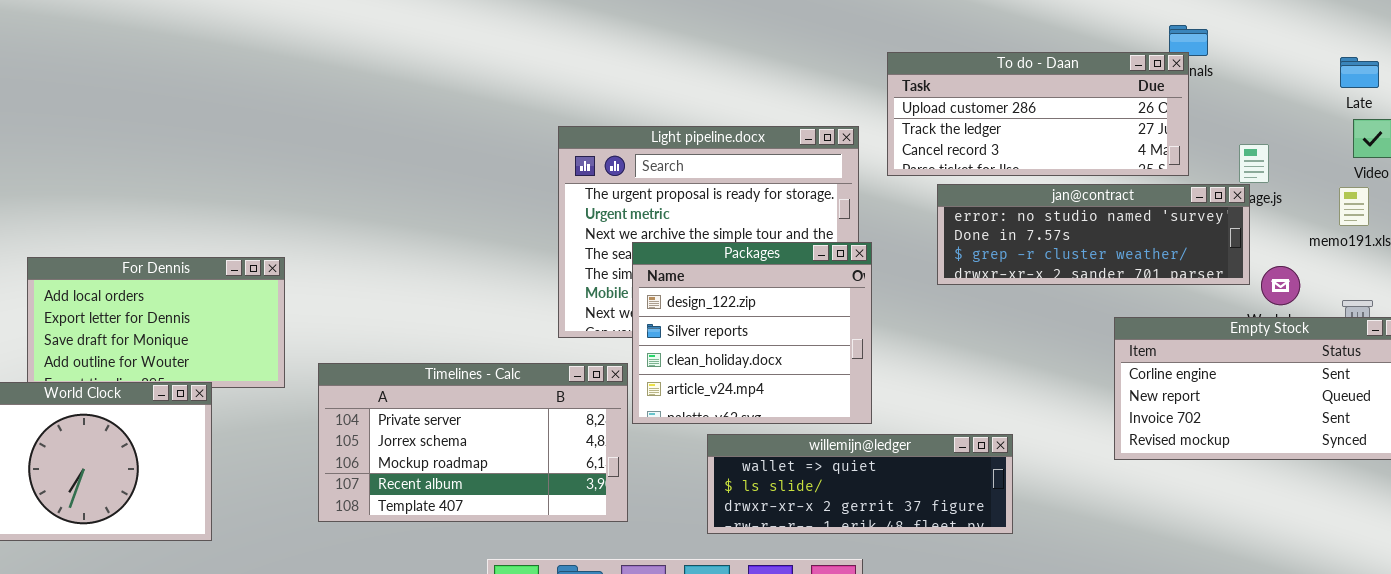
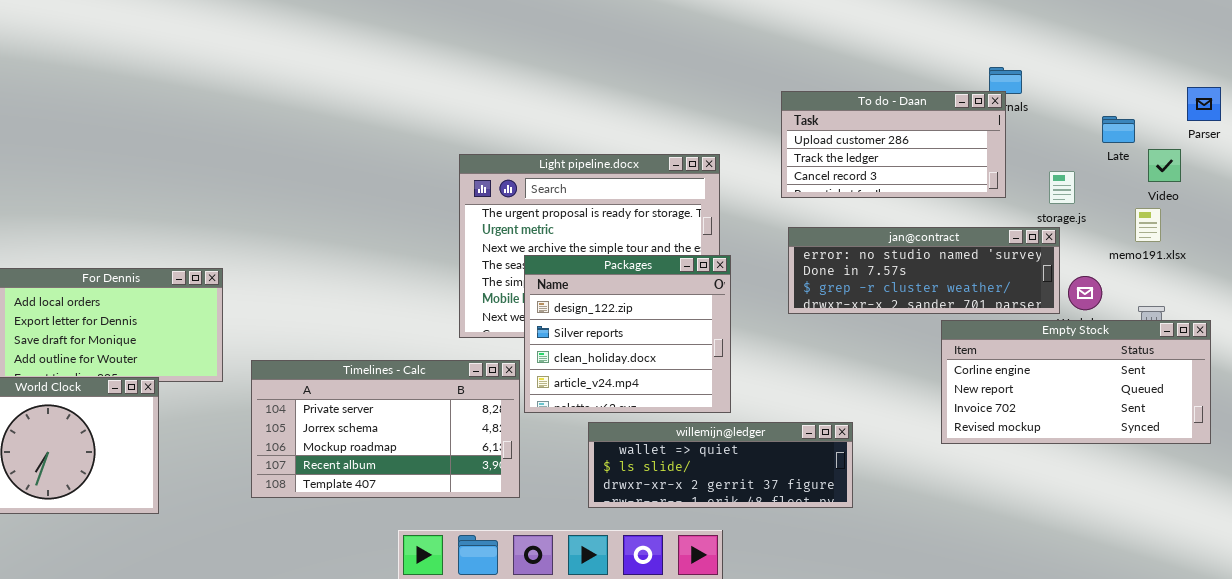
To do - Daan: [887,52,1189,176] -> [781,91,1006,198], resized
Late: [1340,57,1379,88] -> [1102,116,1135,143], moved
jan@contract: [937,184,1250,285] -> [788,227,1060,314], moved

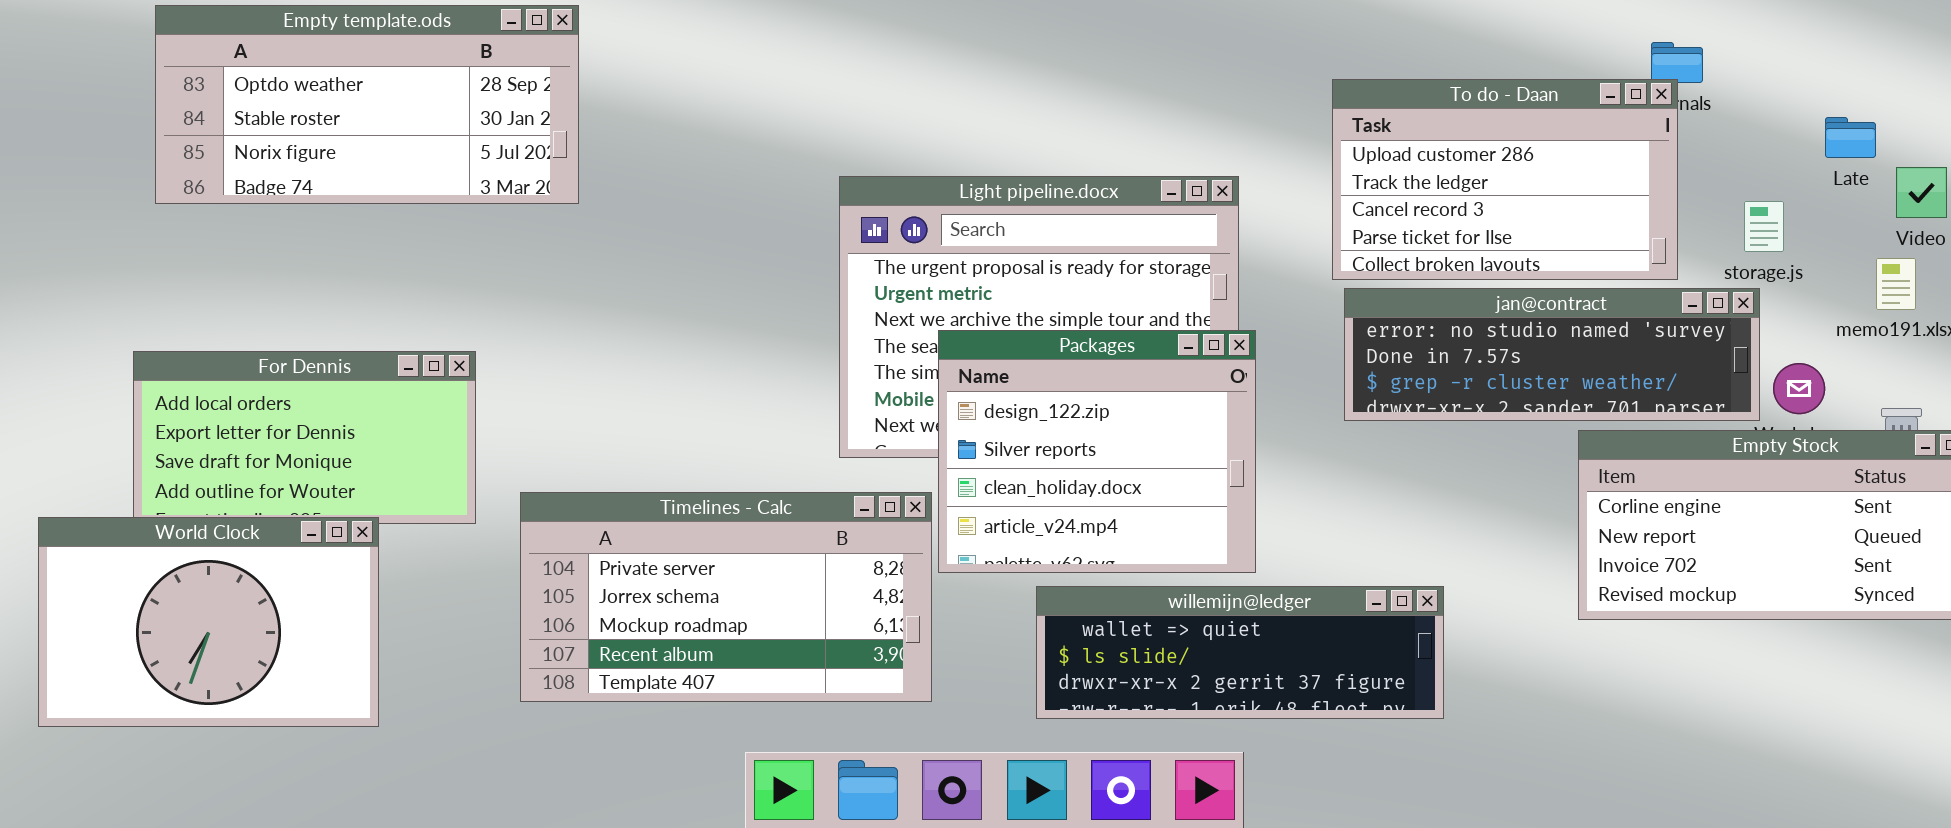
Empty template.ods: none -> [155,5,579,204], opened
To do - Daan: [781,91,1006,198] -> [1332,79,1678,280], resized

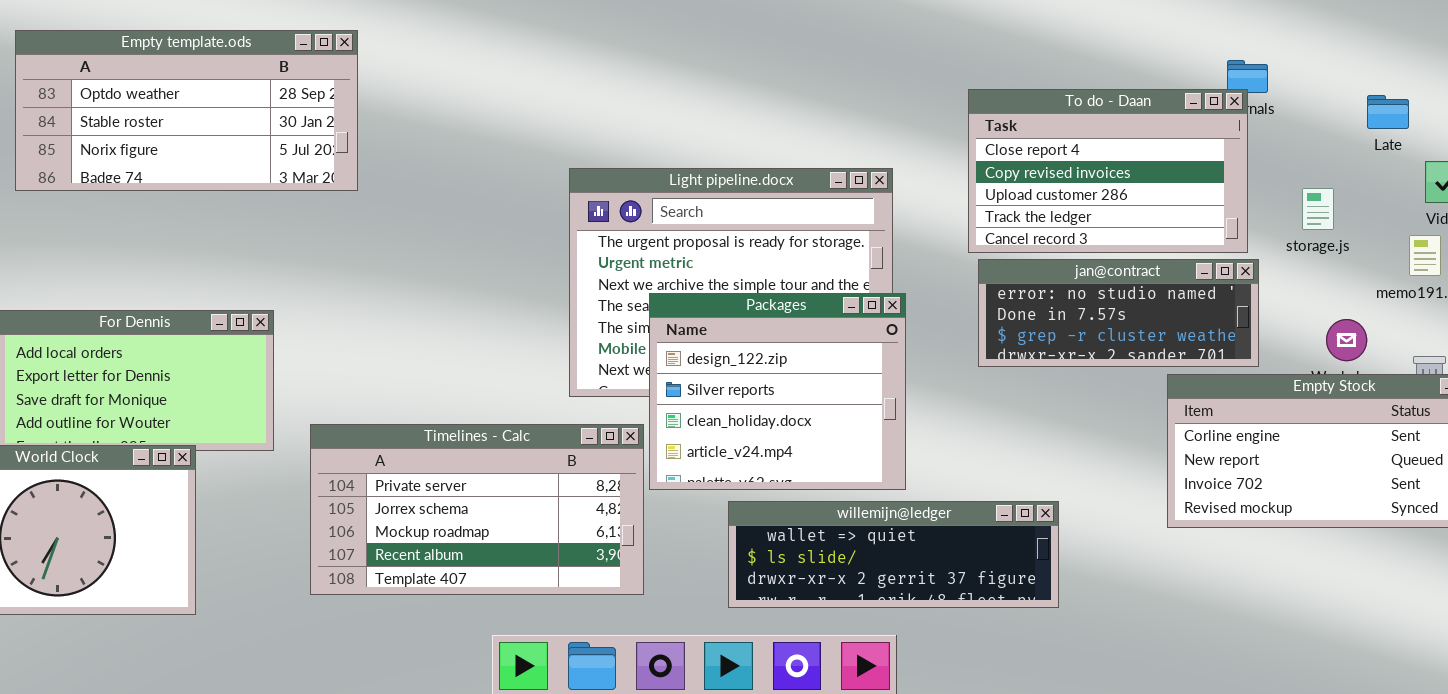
To do - Daan: [1332,79,1678,280] -> [968,89,1248,253], scrolled up 2 rows
Late: [1825,117,1876,158] -> [1367,95,1409,129], moved
jan@contract: [1344,288,1760,421] -> [978,259,1259,367], resized

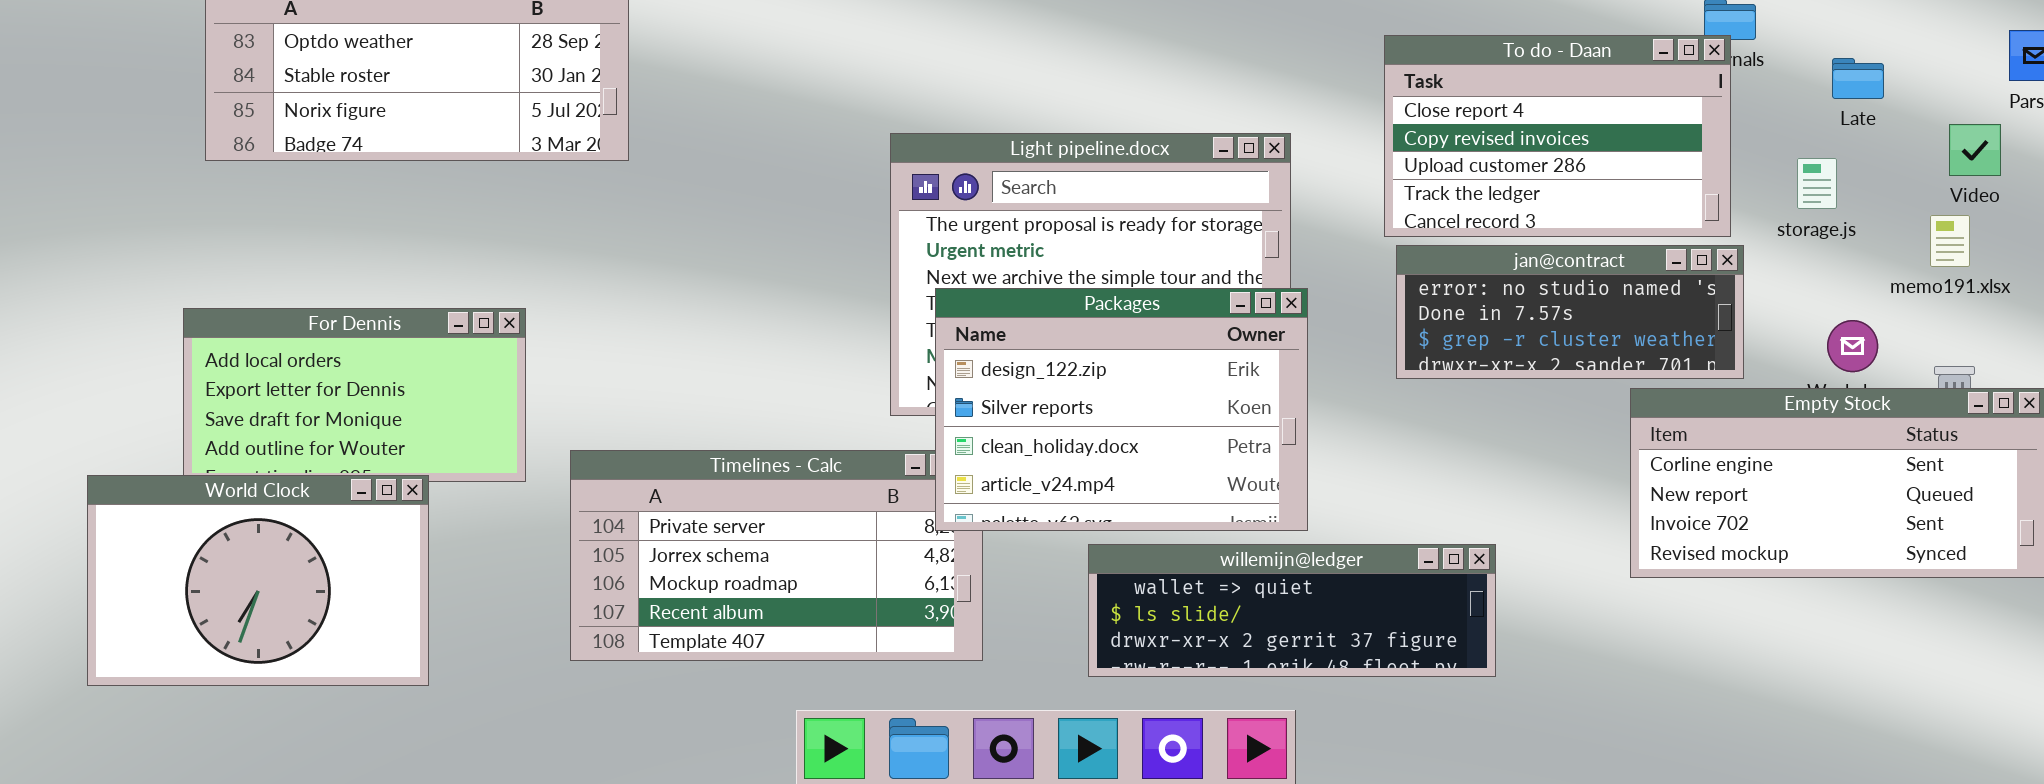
Late: [1367,95,1409,129] -> [1832,58,1884,99], moved
Packages: [649,293,906,490] -> [935,288,1308,531], resized

